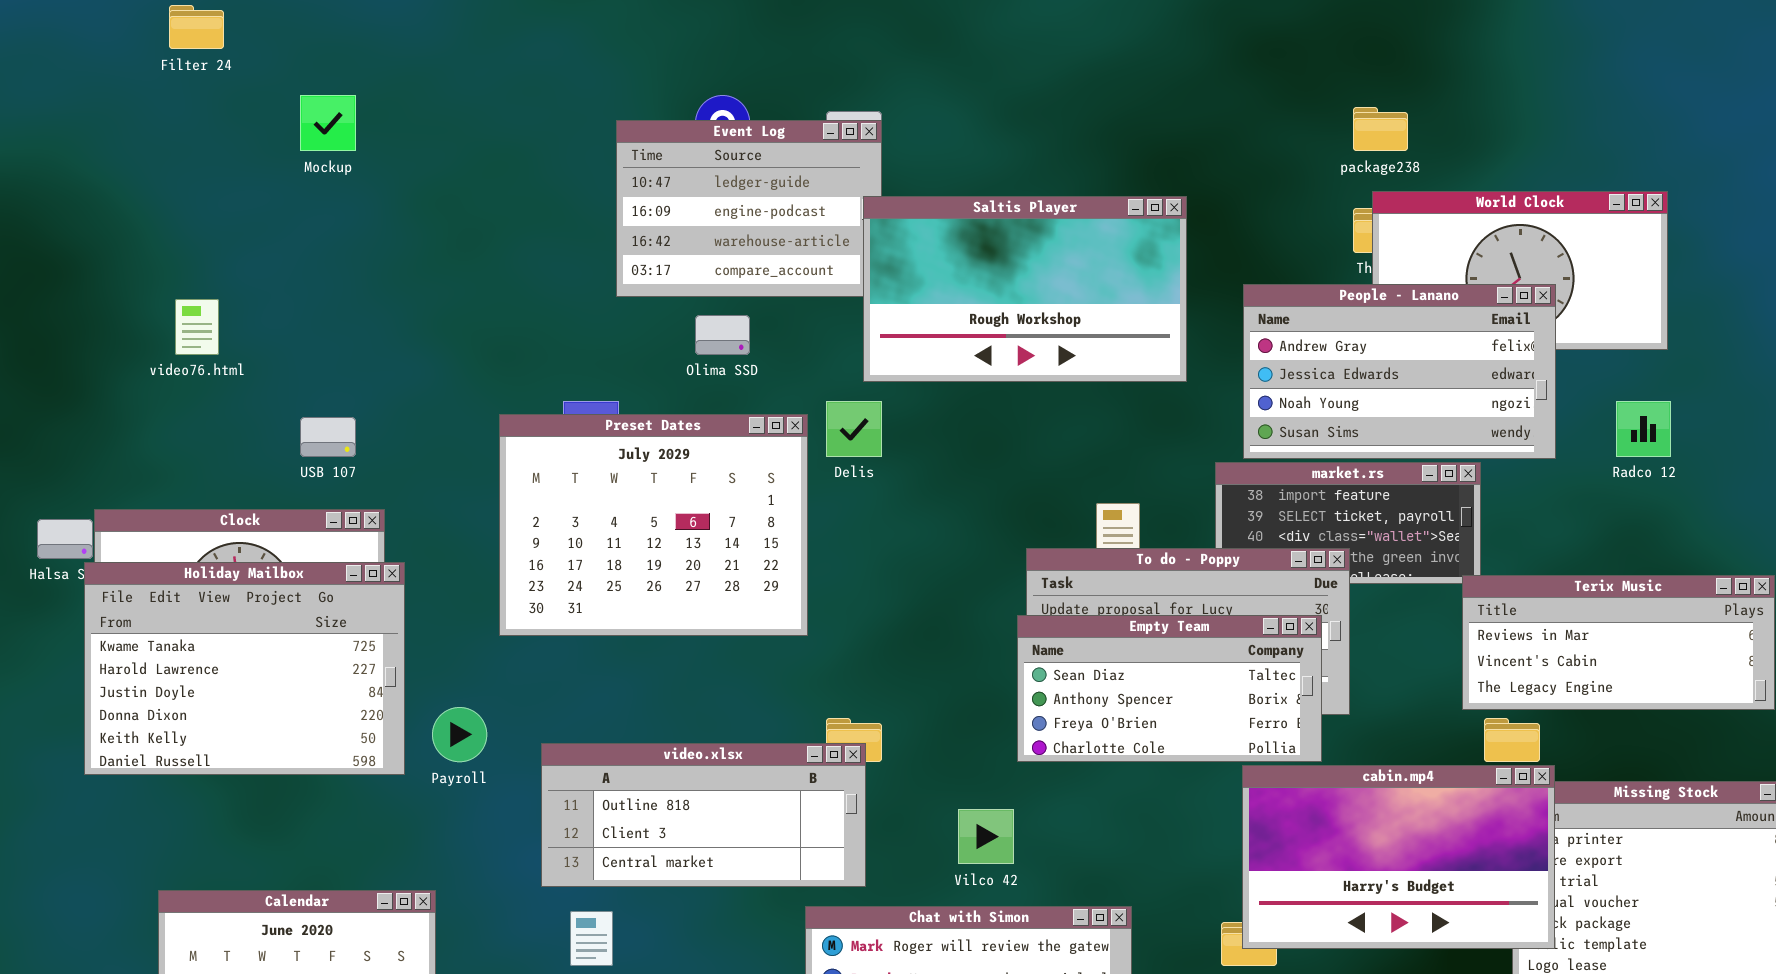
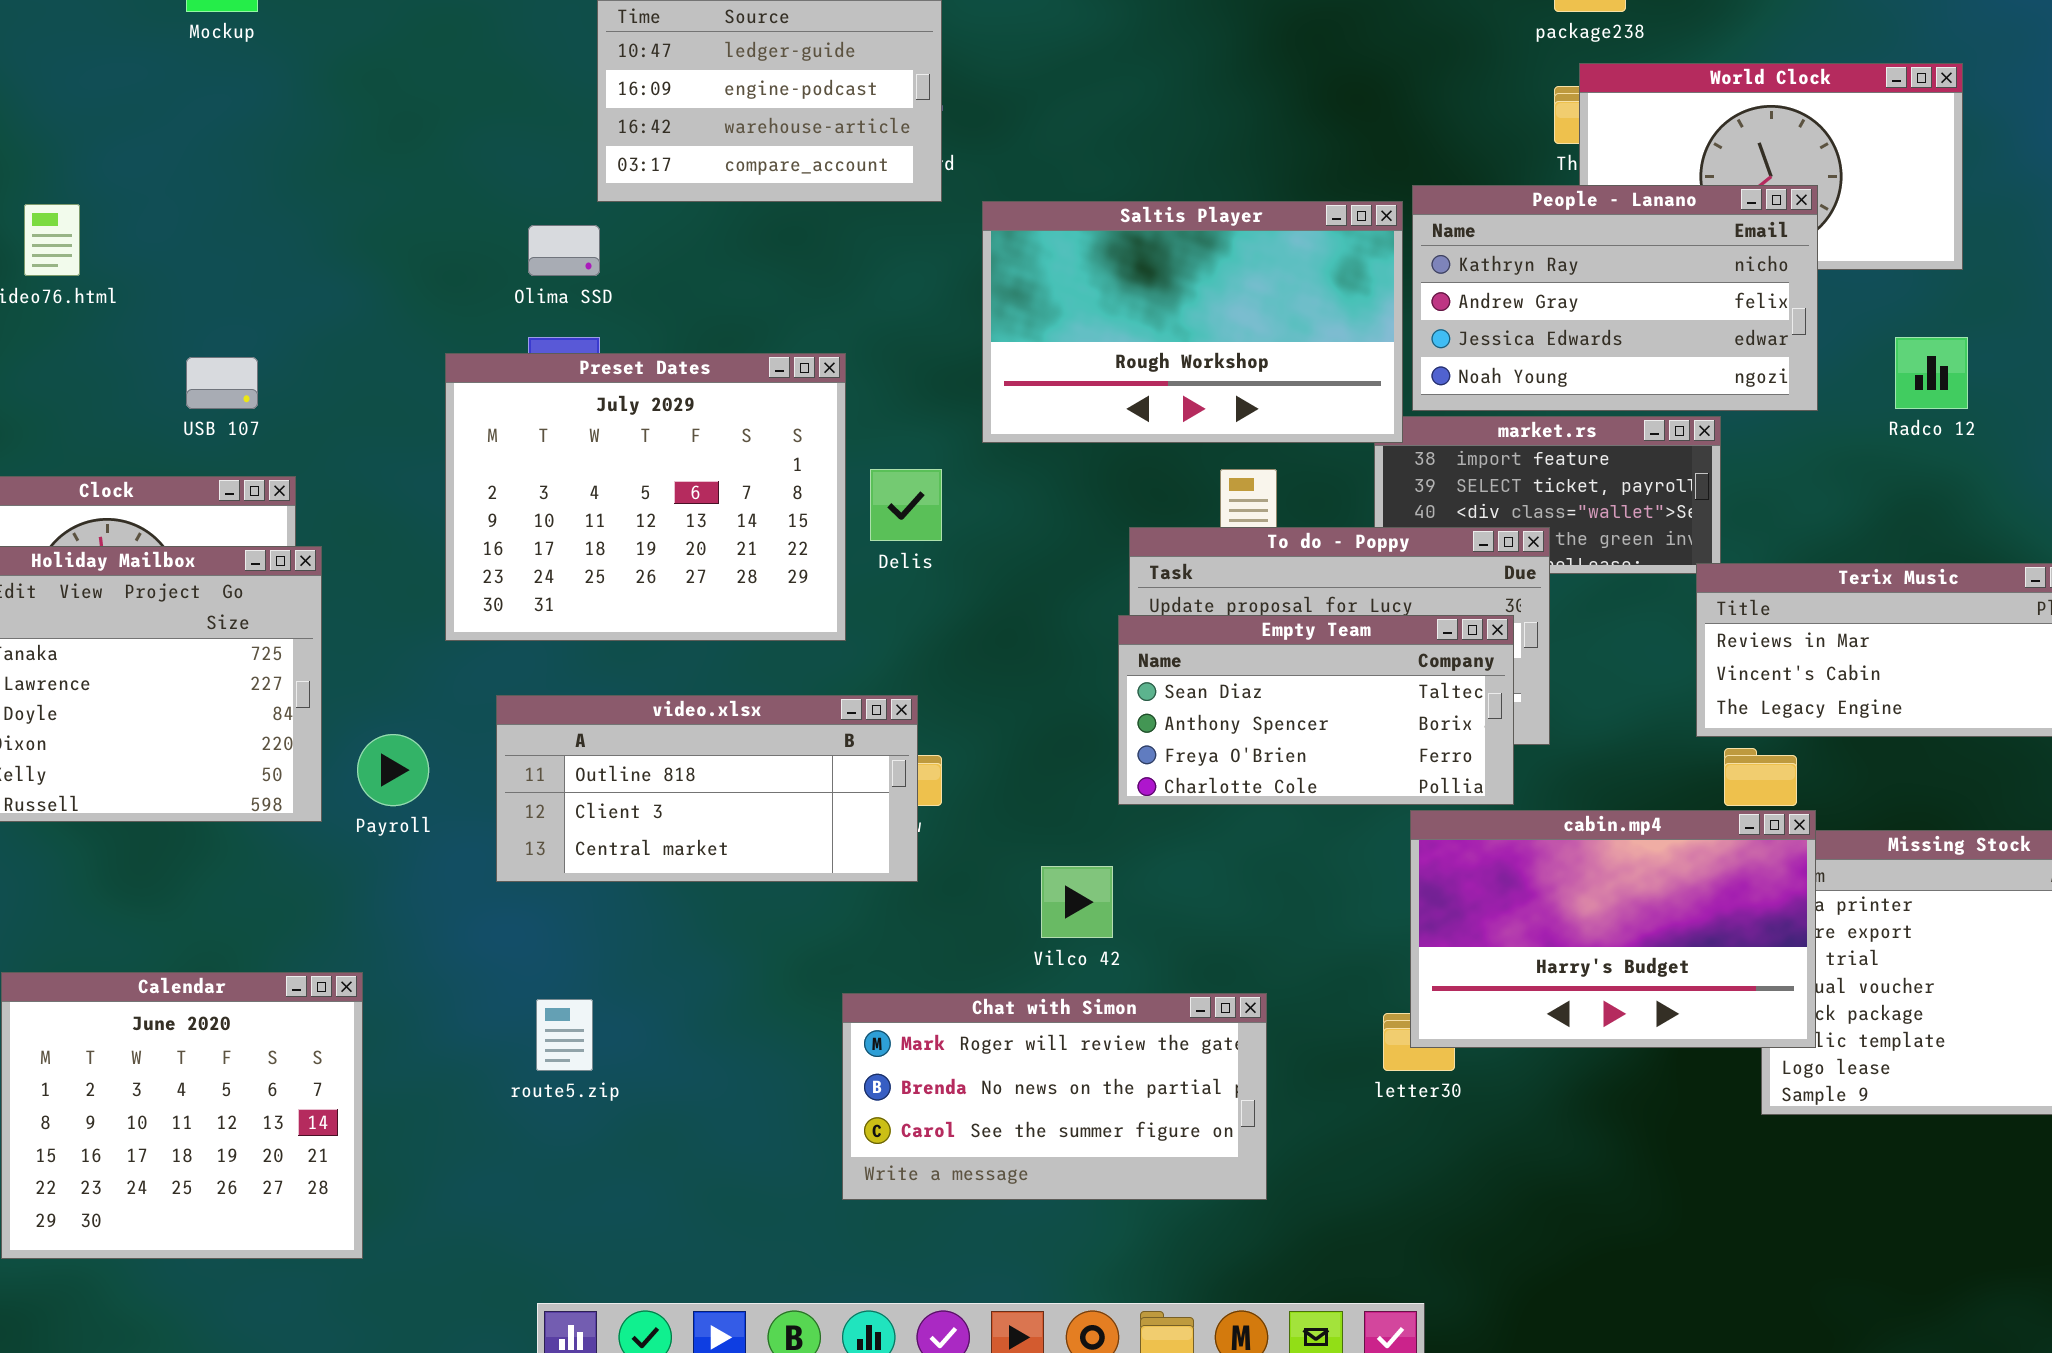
Saltis Player: [863,196,1187,382] -> [982,201,1403,443], moved
People - Lanano: [1243,284,1556,459] -> [1412,185,1818,411], scrolled up 1 row
Olima SSD: [695,315,750,355] -> [528,225,600,276], moved
Delis: [826,401,882,457] -> [870,469,942,541], moved
video.xlsx: [541,743,866,887] -> [496,695,918,882], moved

